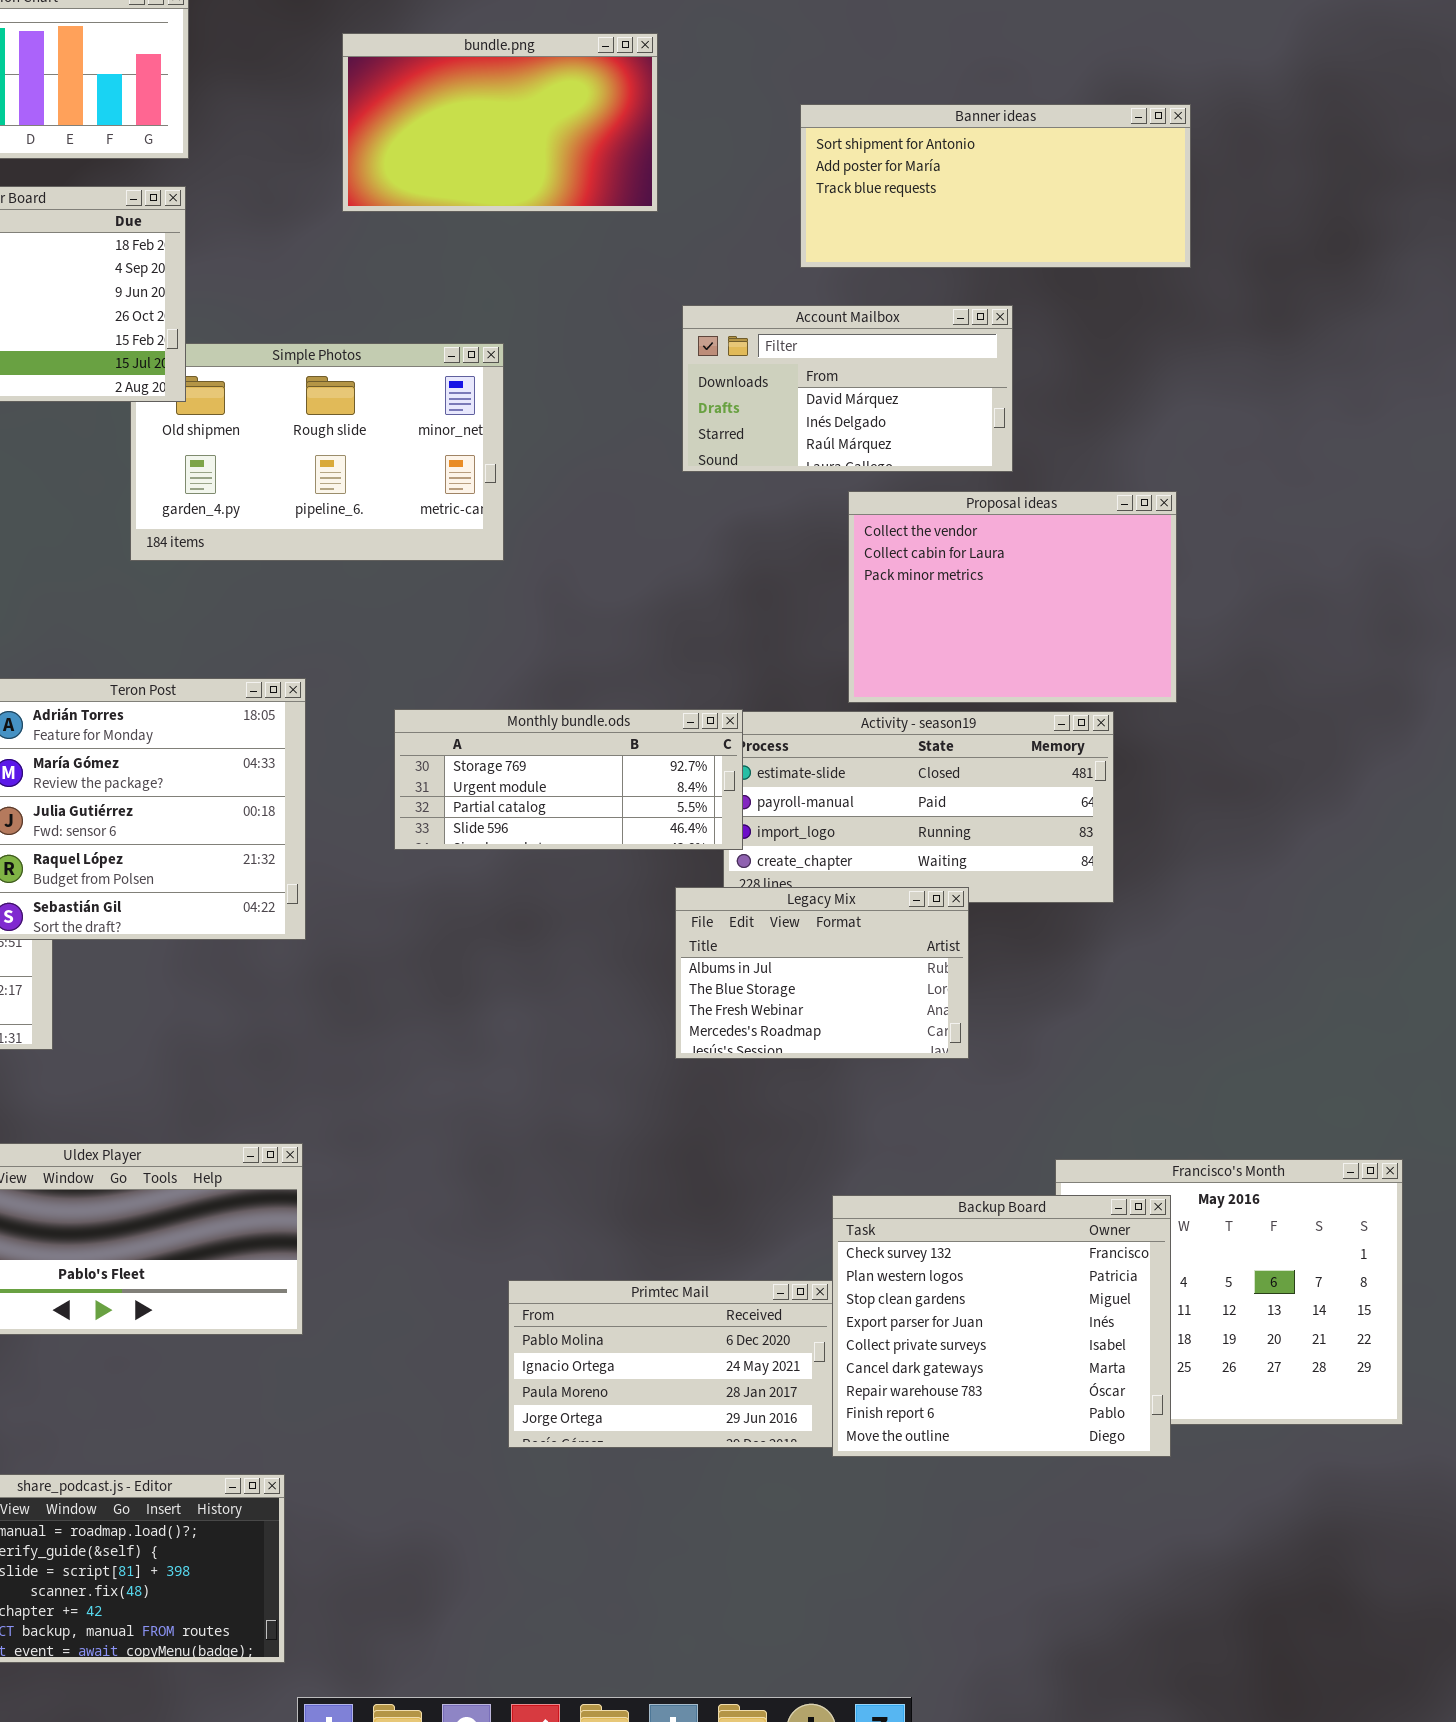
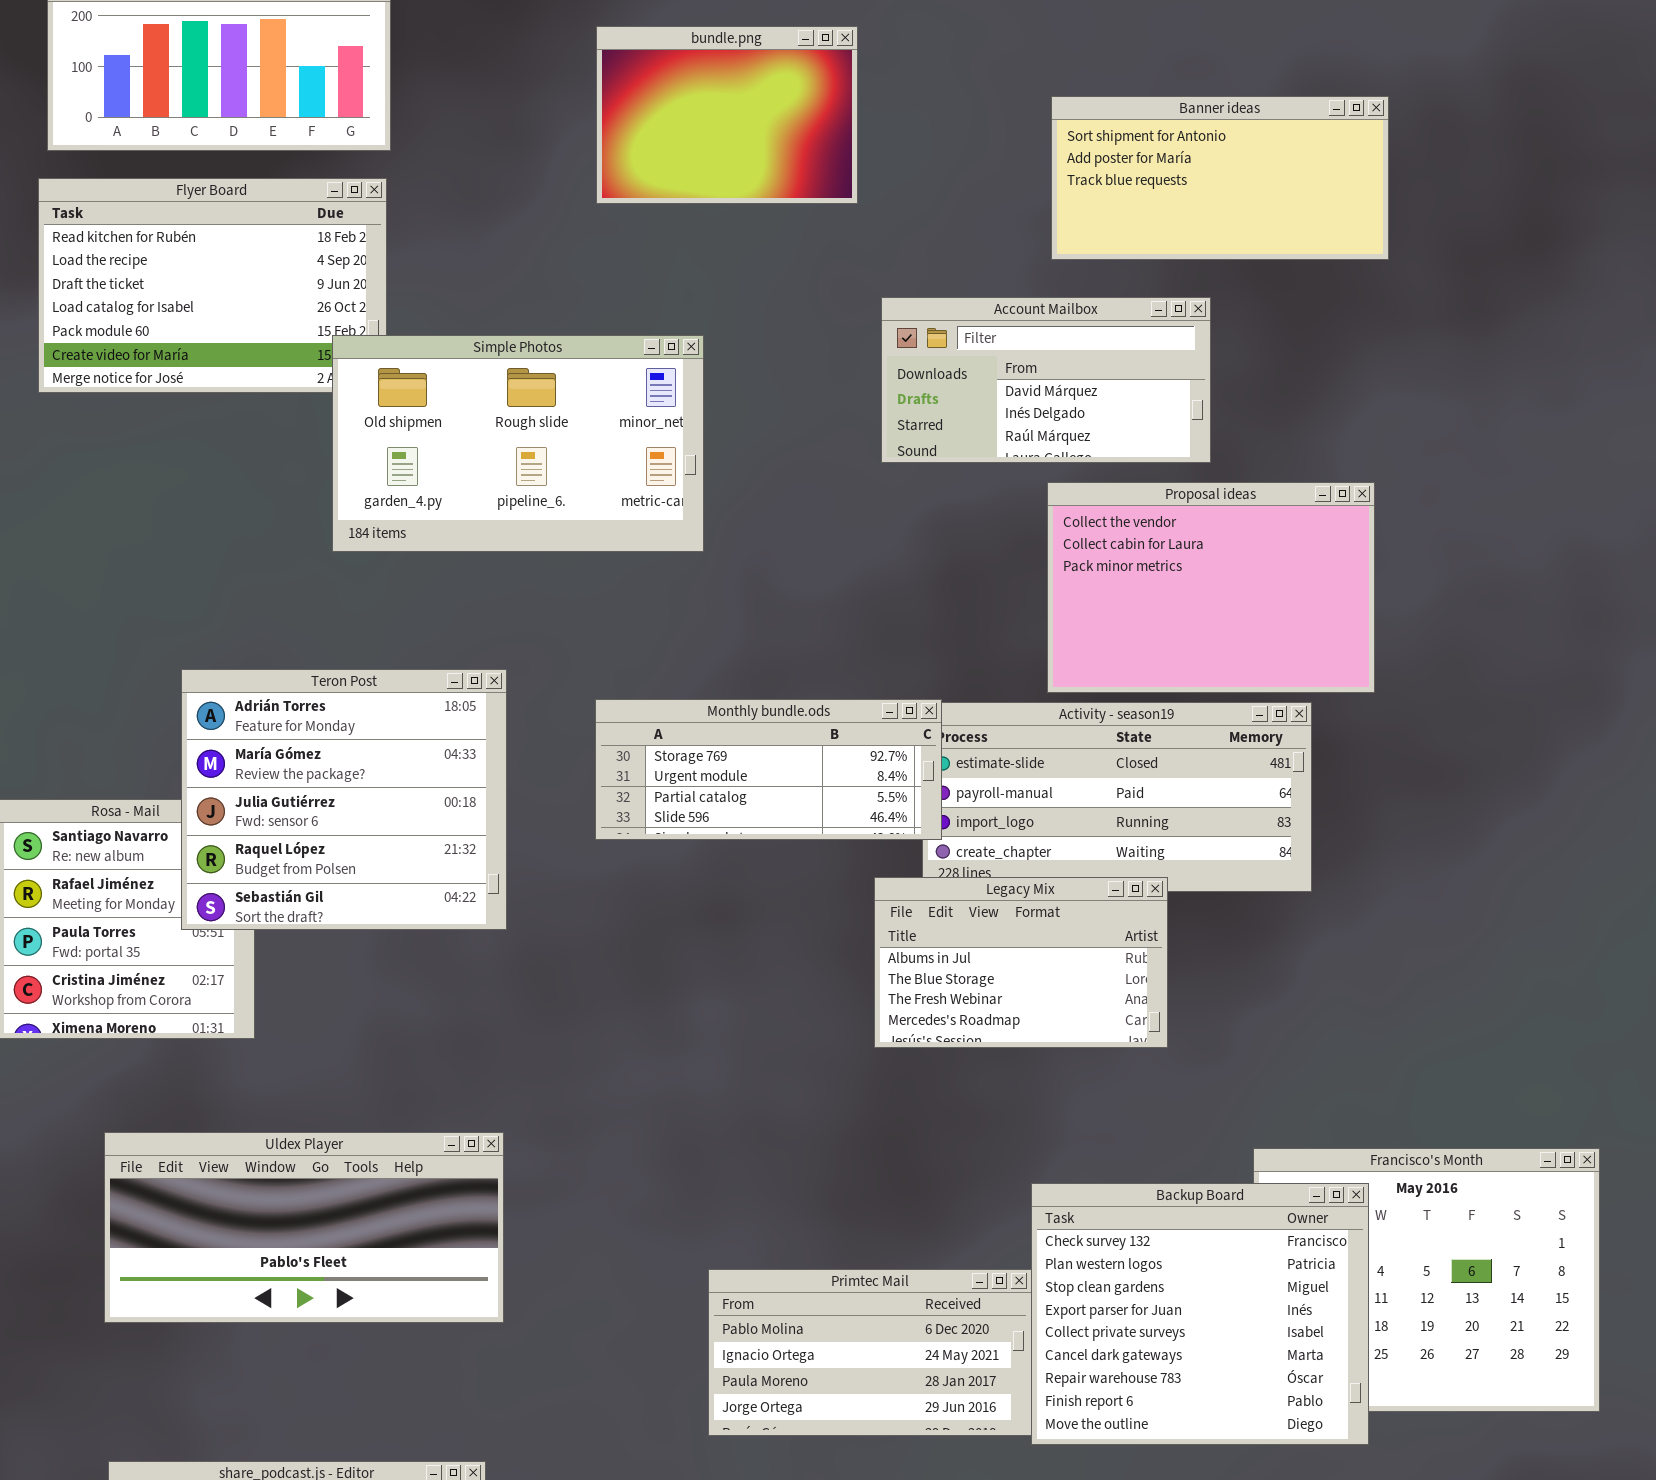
bundle.png: [342,33,658,212] -> [596,26,858,204], resized
Banner ideas: [800,104,1191,268] -> [1051,96,1389,260], resized
Simple Photos: [130,343,504,561] -> [332,335,704,552], raised

